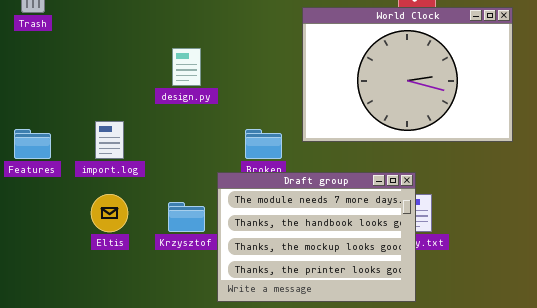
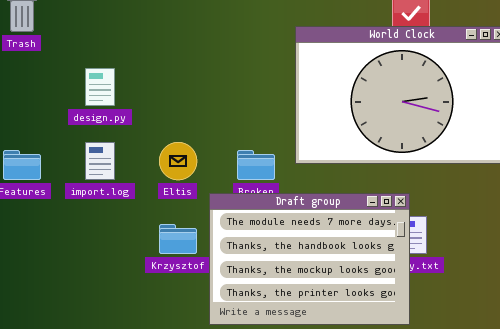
design.py: [172,48,201,86] -> [85,68,115,106], moved
Eltis: [91,194,128,232] -> [159,142,197,180], moved

